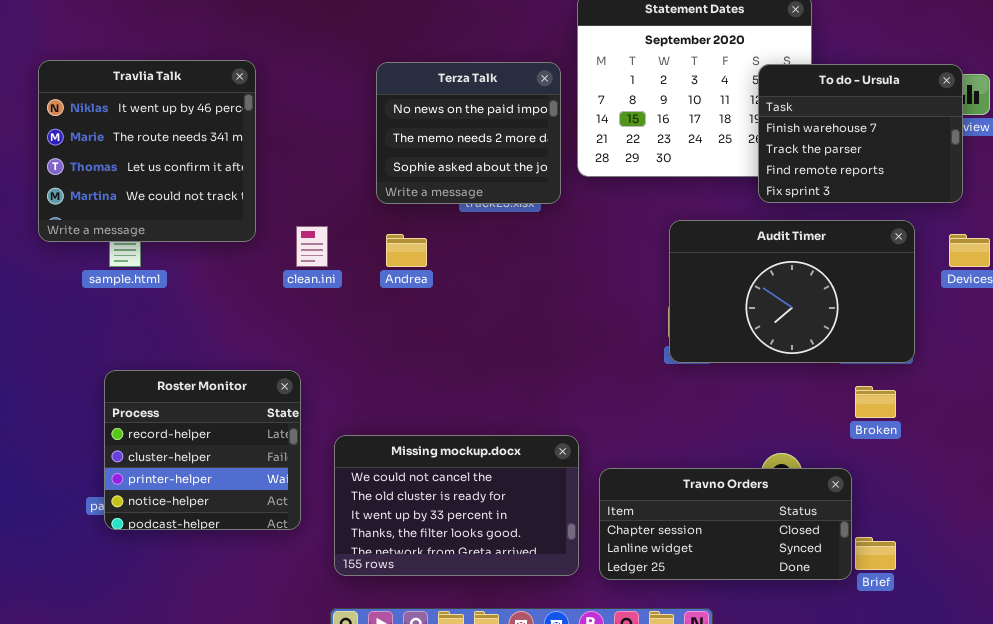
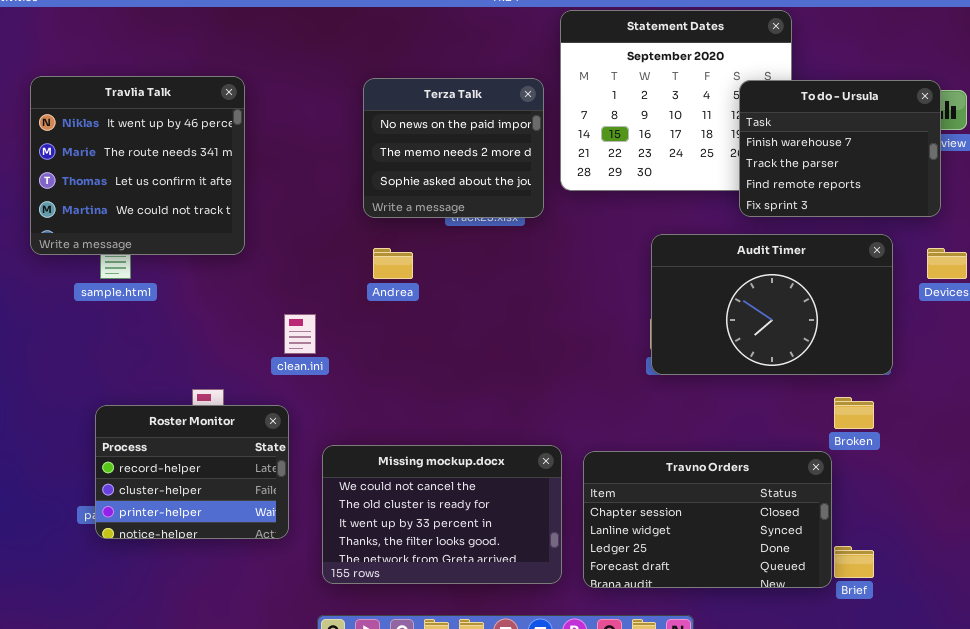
clean.ini: [296,226,328,267] -> [284,314,316,354], moved
Roster Monitor: [104,370,301,530] -> [95,405,289,539], resized
Travno Orders: [599,468,852,580] -> [583,451,832,588], resized

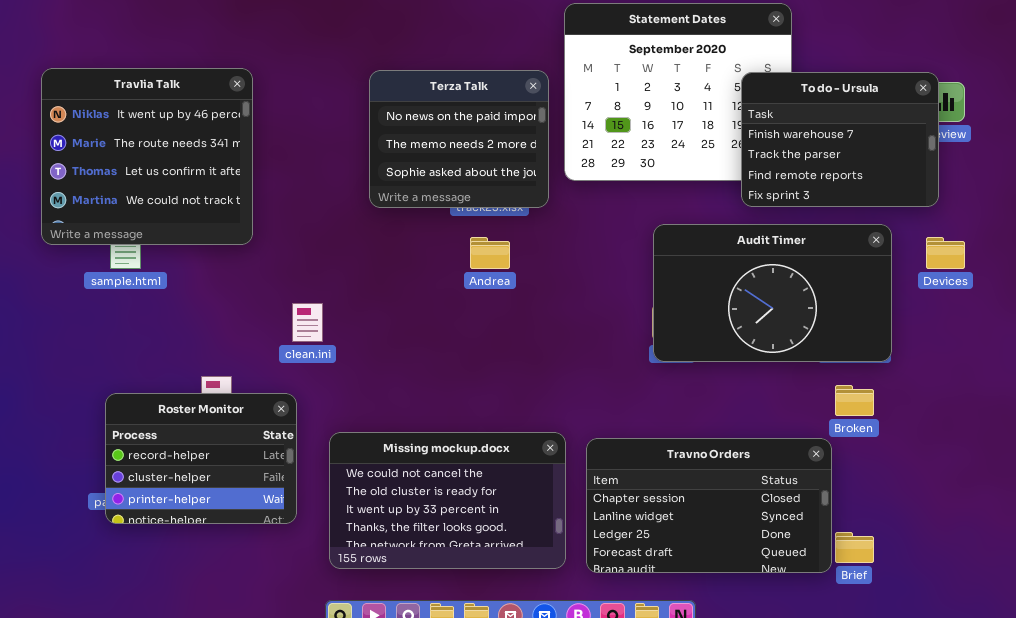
Andrea: [373,248,413,279] -> [470,237,510,269], moved

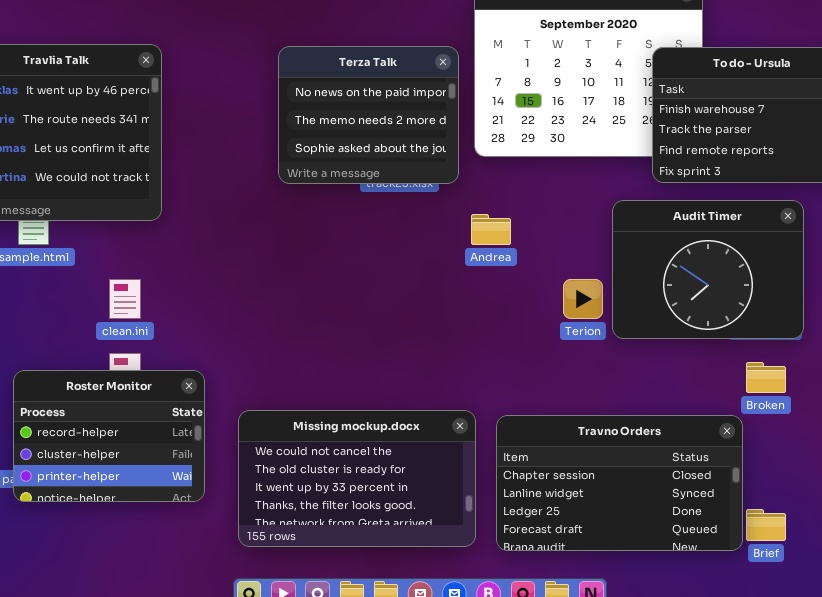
Audit Timer: [653,224,892,362] -> [612,200,804,339], resized
Andrea: [470,237,510,269] -> [471,214,511,245], moved
clean.ini: [292,303,323,342] -> [109,279,141,319], moved

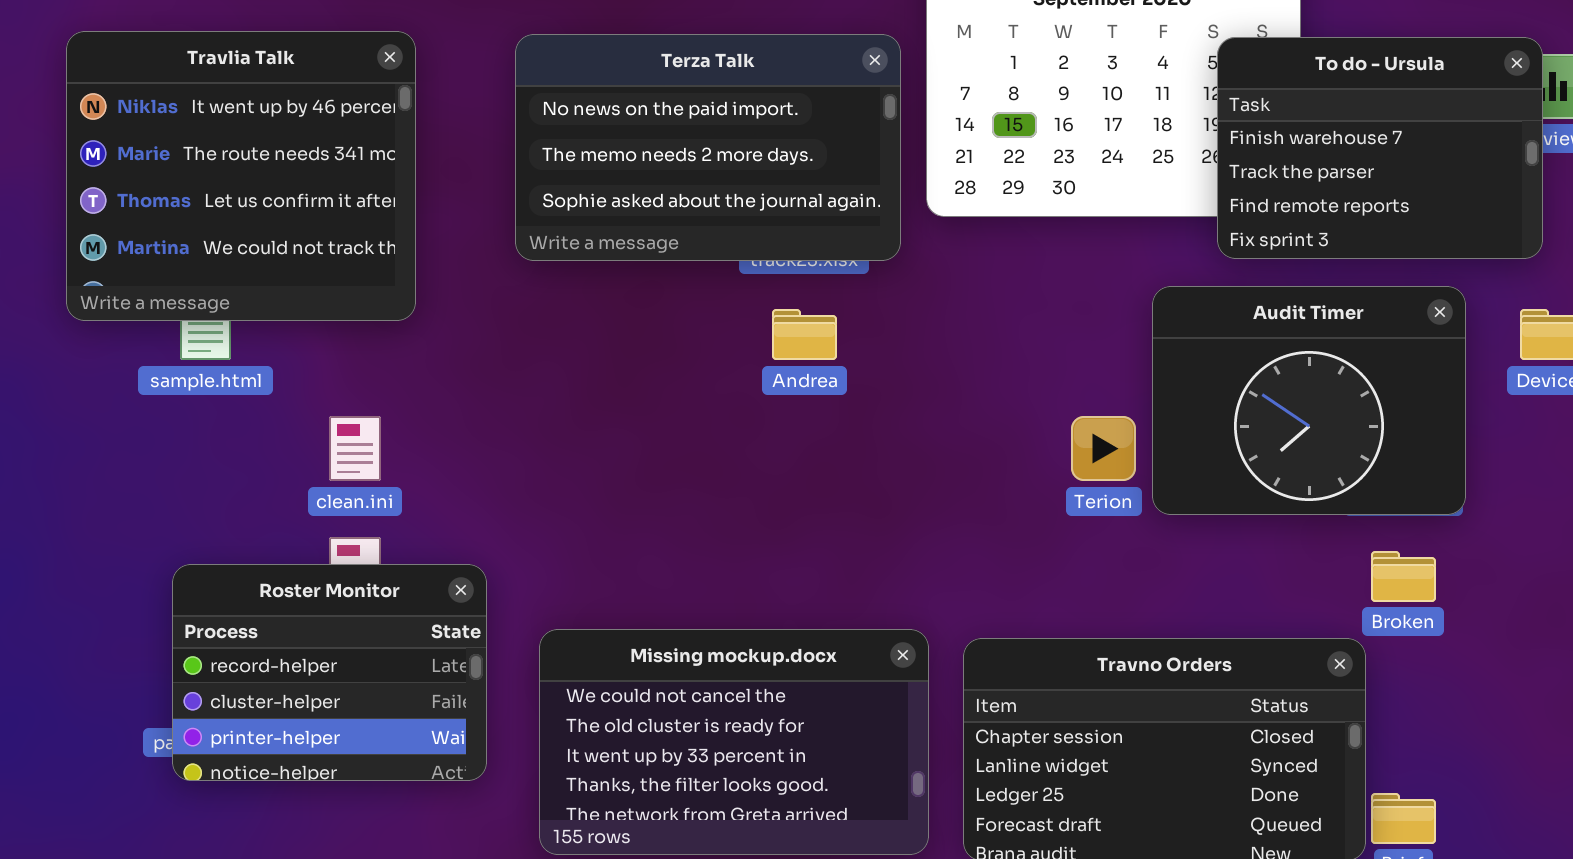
Terza Talk: [278,46,459,184] -> [515,34,901,261], resized
Andrea: [471,214,511,245] -> [772,309,837,360], moved

